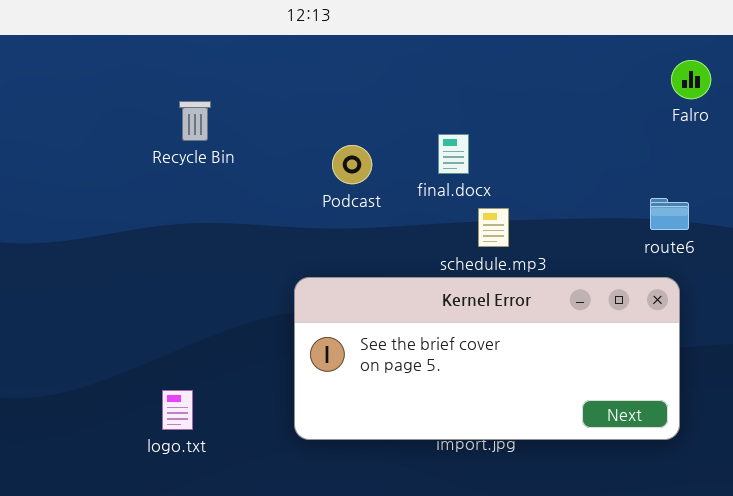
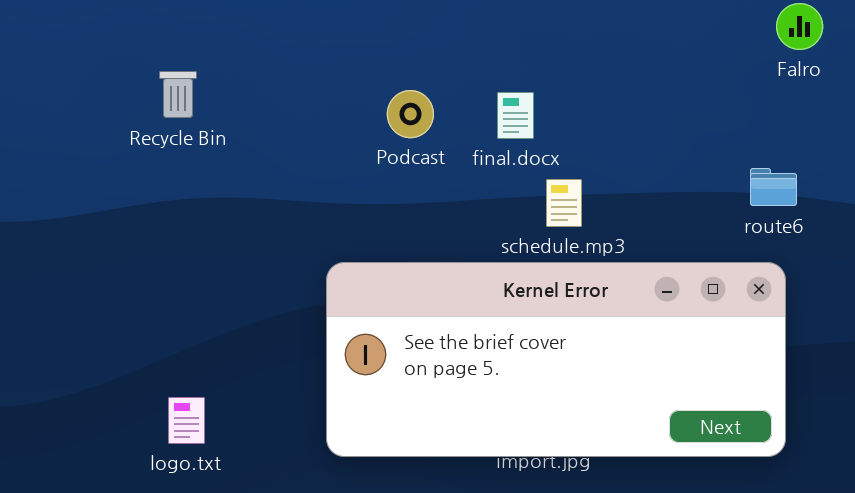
Recycle Bin: [179,101,211,141] -> [159,71,197,118], moved
Podcast: [332,145,372,184] -> [387,90,434,138], moved

